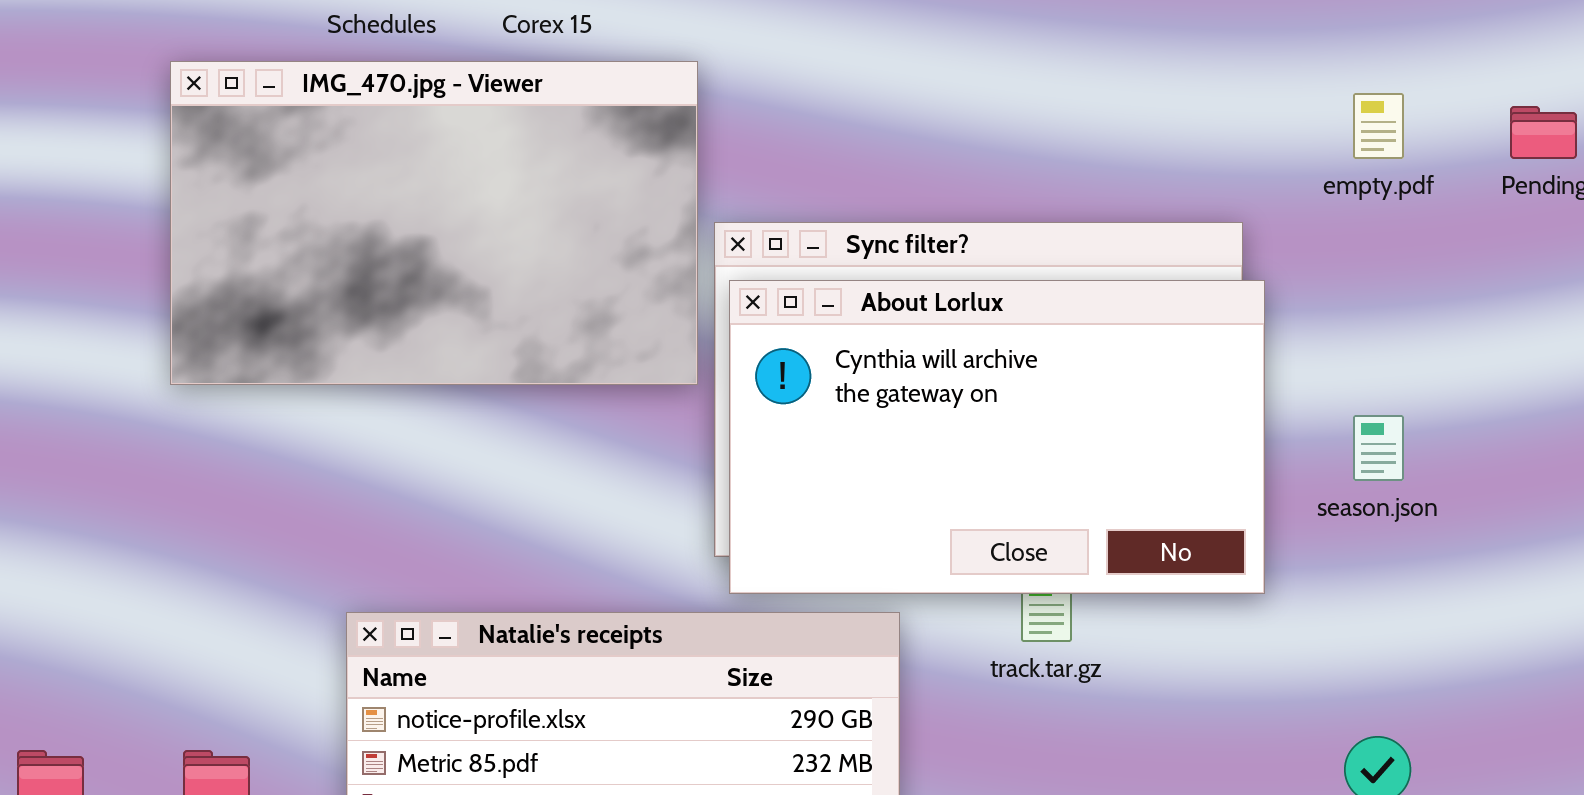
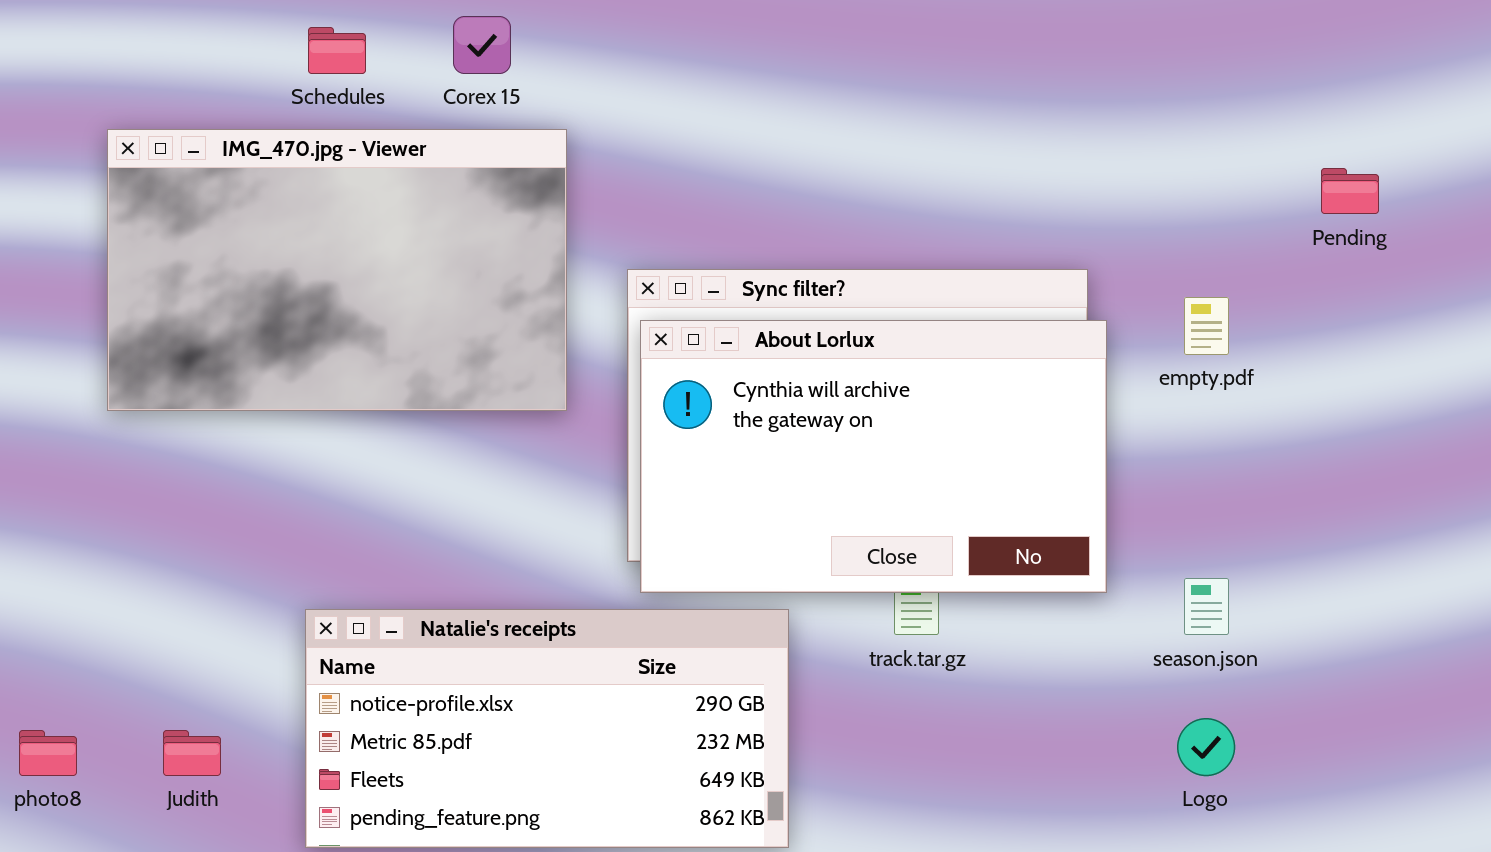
IMG_470.jpg - Viewer: [170,61,698,385] -> [107,129,567,411], moved
empty.pdf: [1353,93,1404,159] -> [1184,297,1229,355], moved
season.json: [1353,415,1404,481] -> [1184,578,1229,635], moved

